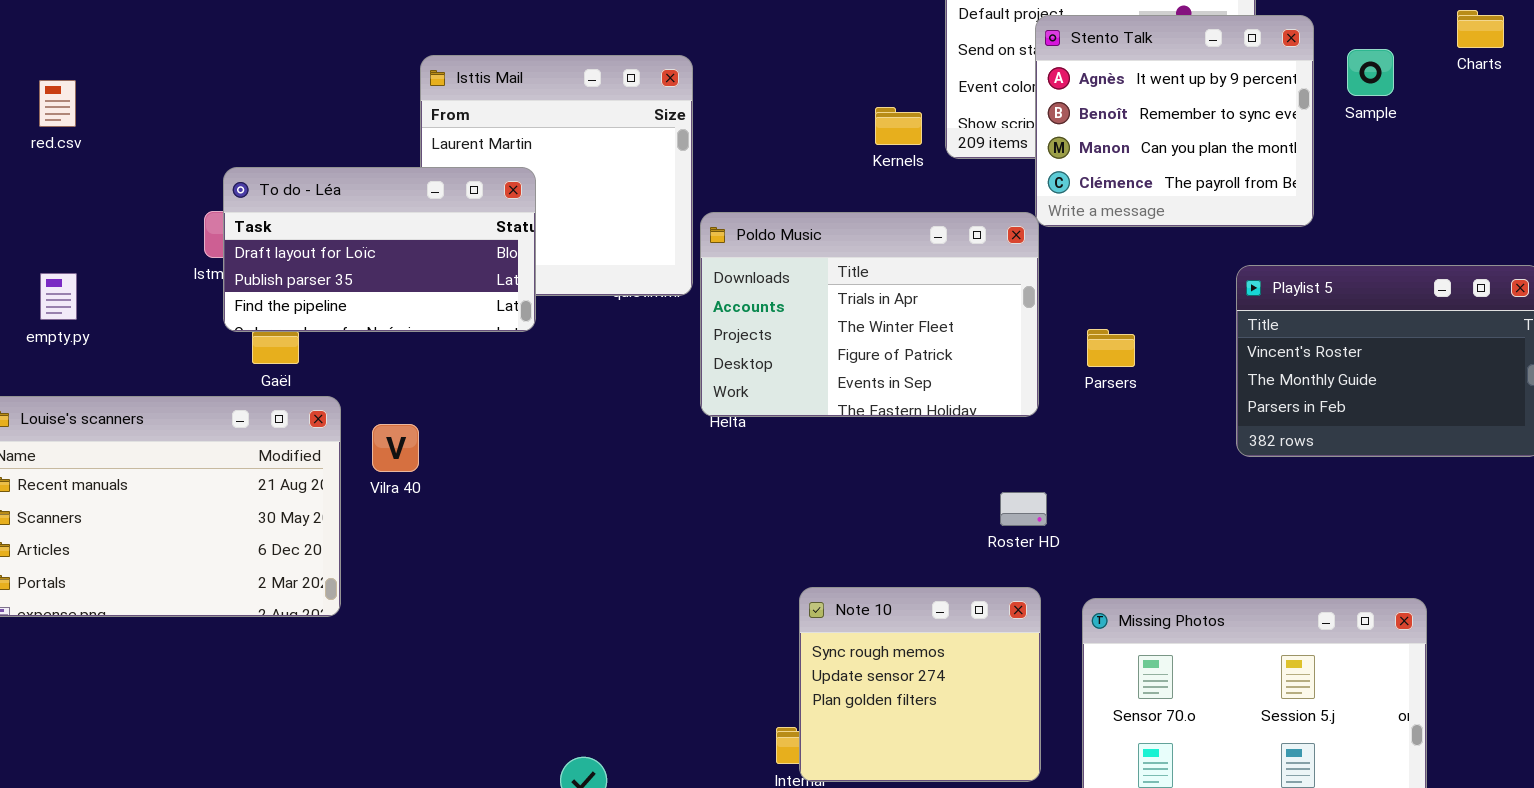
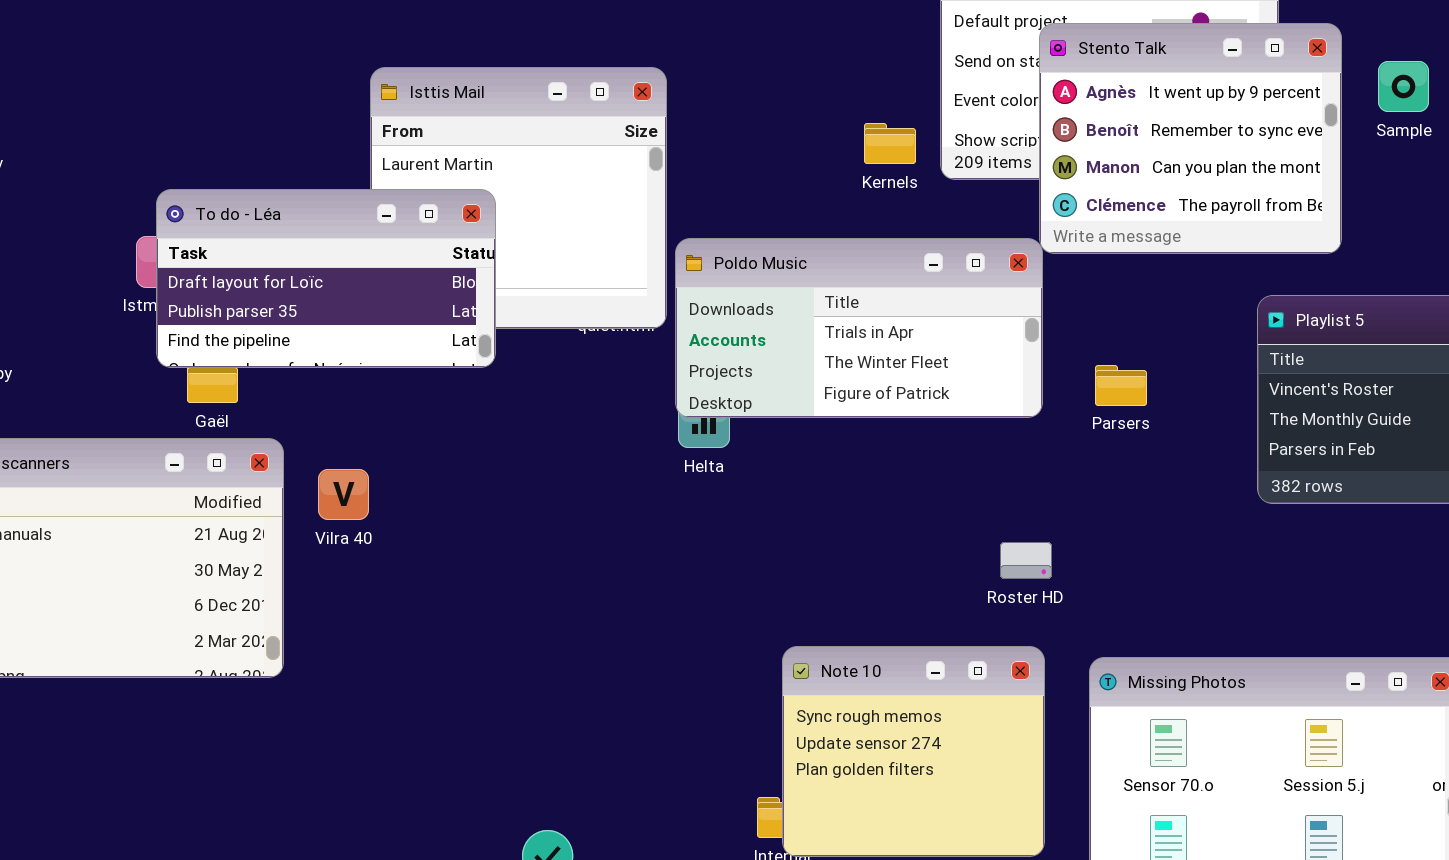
Poldo Music: [700,212,1039,417] -> [675,238,1043,418], resized

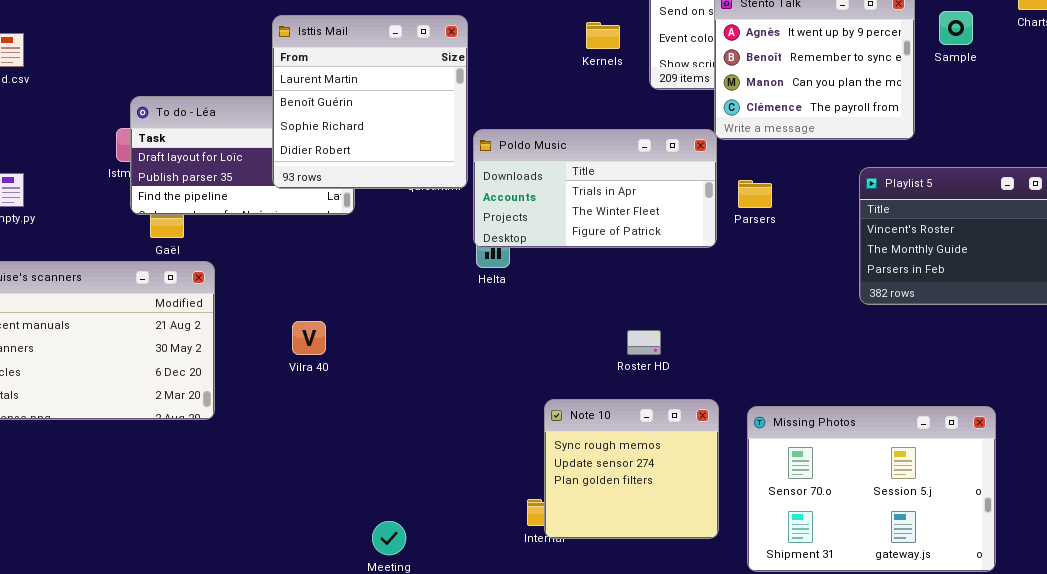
Isttis Mail: [370,67,667,329] -> [272,15,468,189], raised
Kernels: [864,123,916,164] -> [586,22,620,49], moved
Parsers: [1095,365,1147,406] -> [738,180,772,208], moved
Vilra 40: [318,469,369,520] -> [292,321,326,355], moved
Roster HD: [1000,542,1052,579] -> [627,330,661,355], moved

